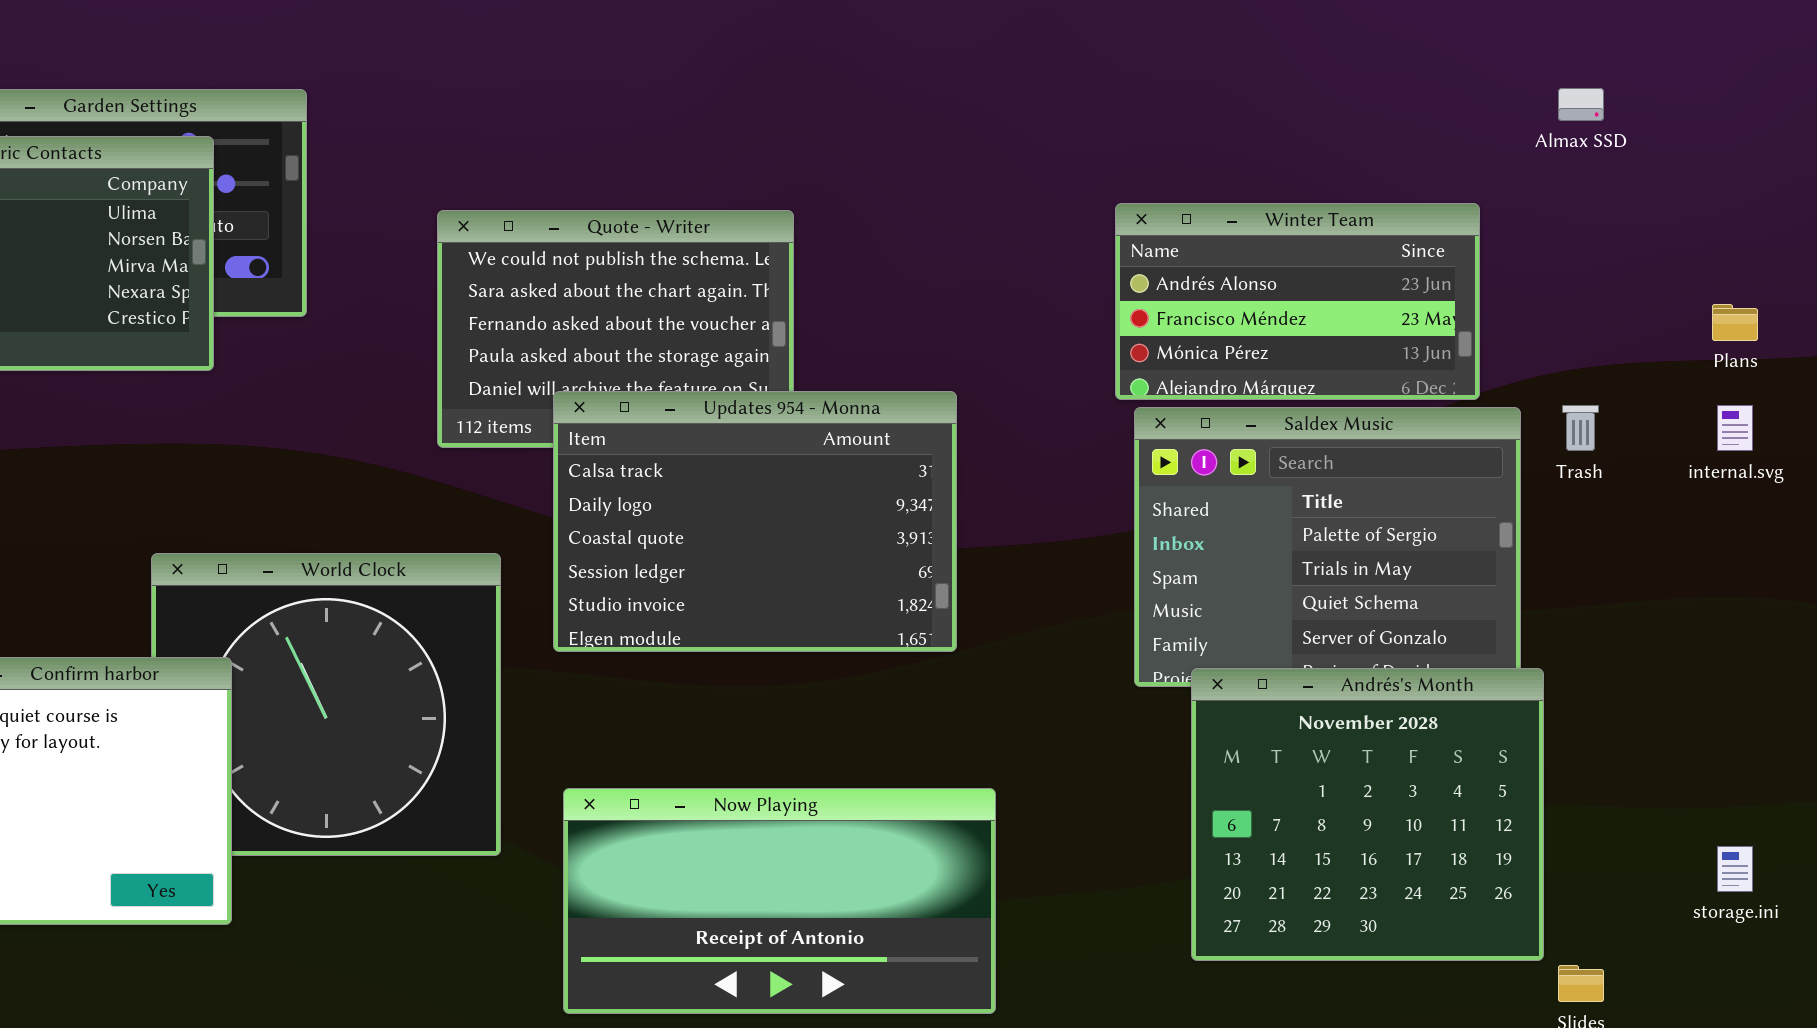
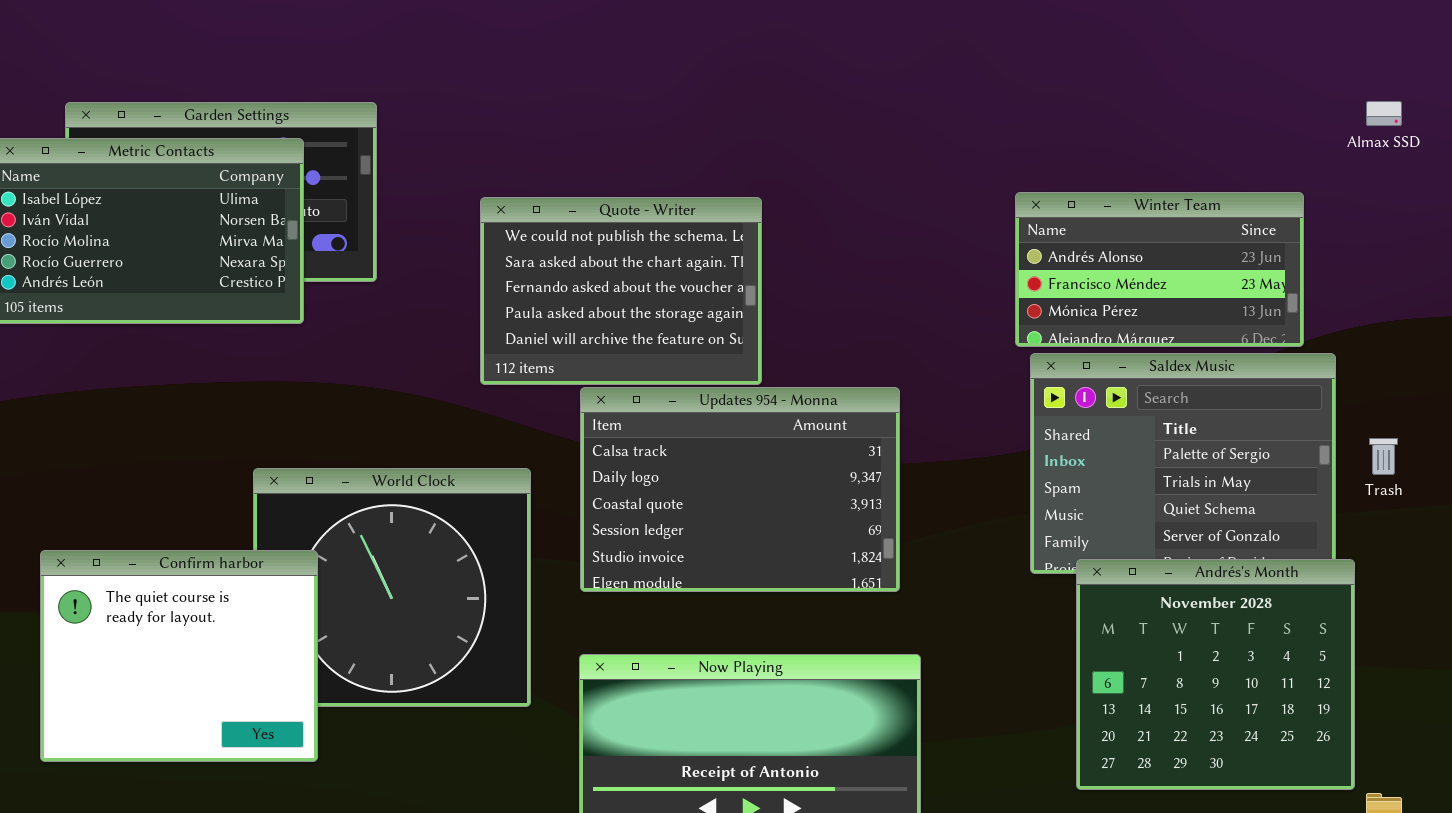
Updates 954 - Monna: [553,391,957,652] -> [580,387,900,592], moved
Trash: [1562,405,1599,451] -> [1369,438,1398,475], moved

